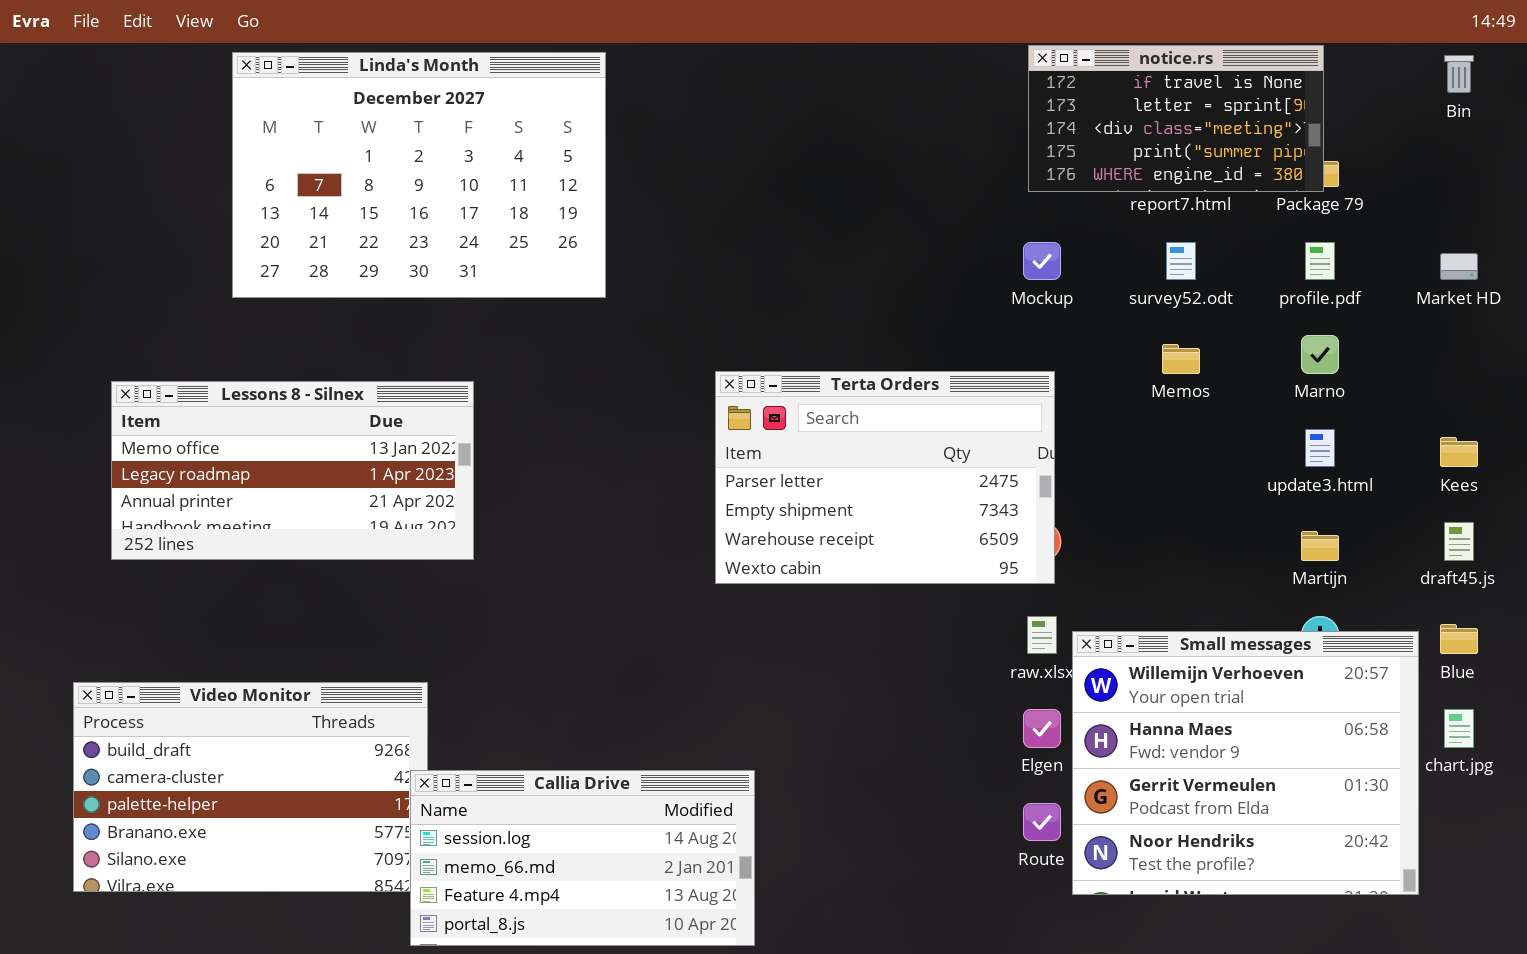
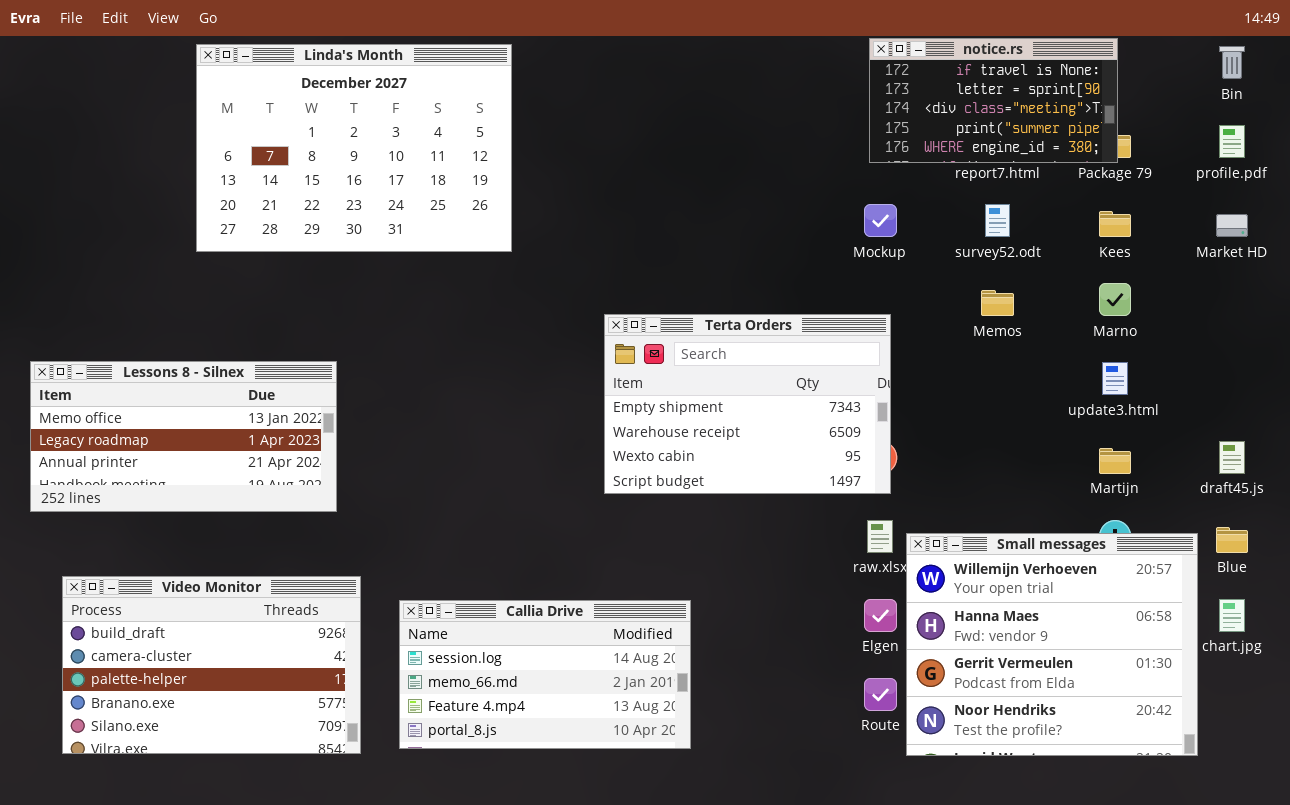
profile.pdf: [1305,242,1335,280] -> [1219,125,1245,158], moved
Terta Orders: [715,371,1055,584] -> [604,314,891,494], scrolled down 1 row
Lessons 8 - Silnex: [111,381,474,560] -> [30,361,337,512], moved
Kees: [1440,437,1478,467] -> [1099,211,1131,237], moved
Callia Drive: [410,770,755,946] -> [399,600,691,749], moved

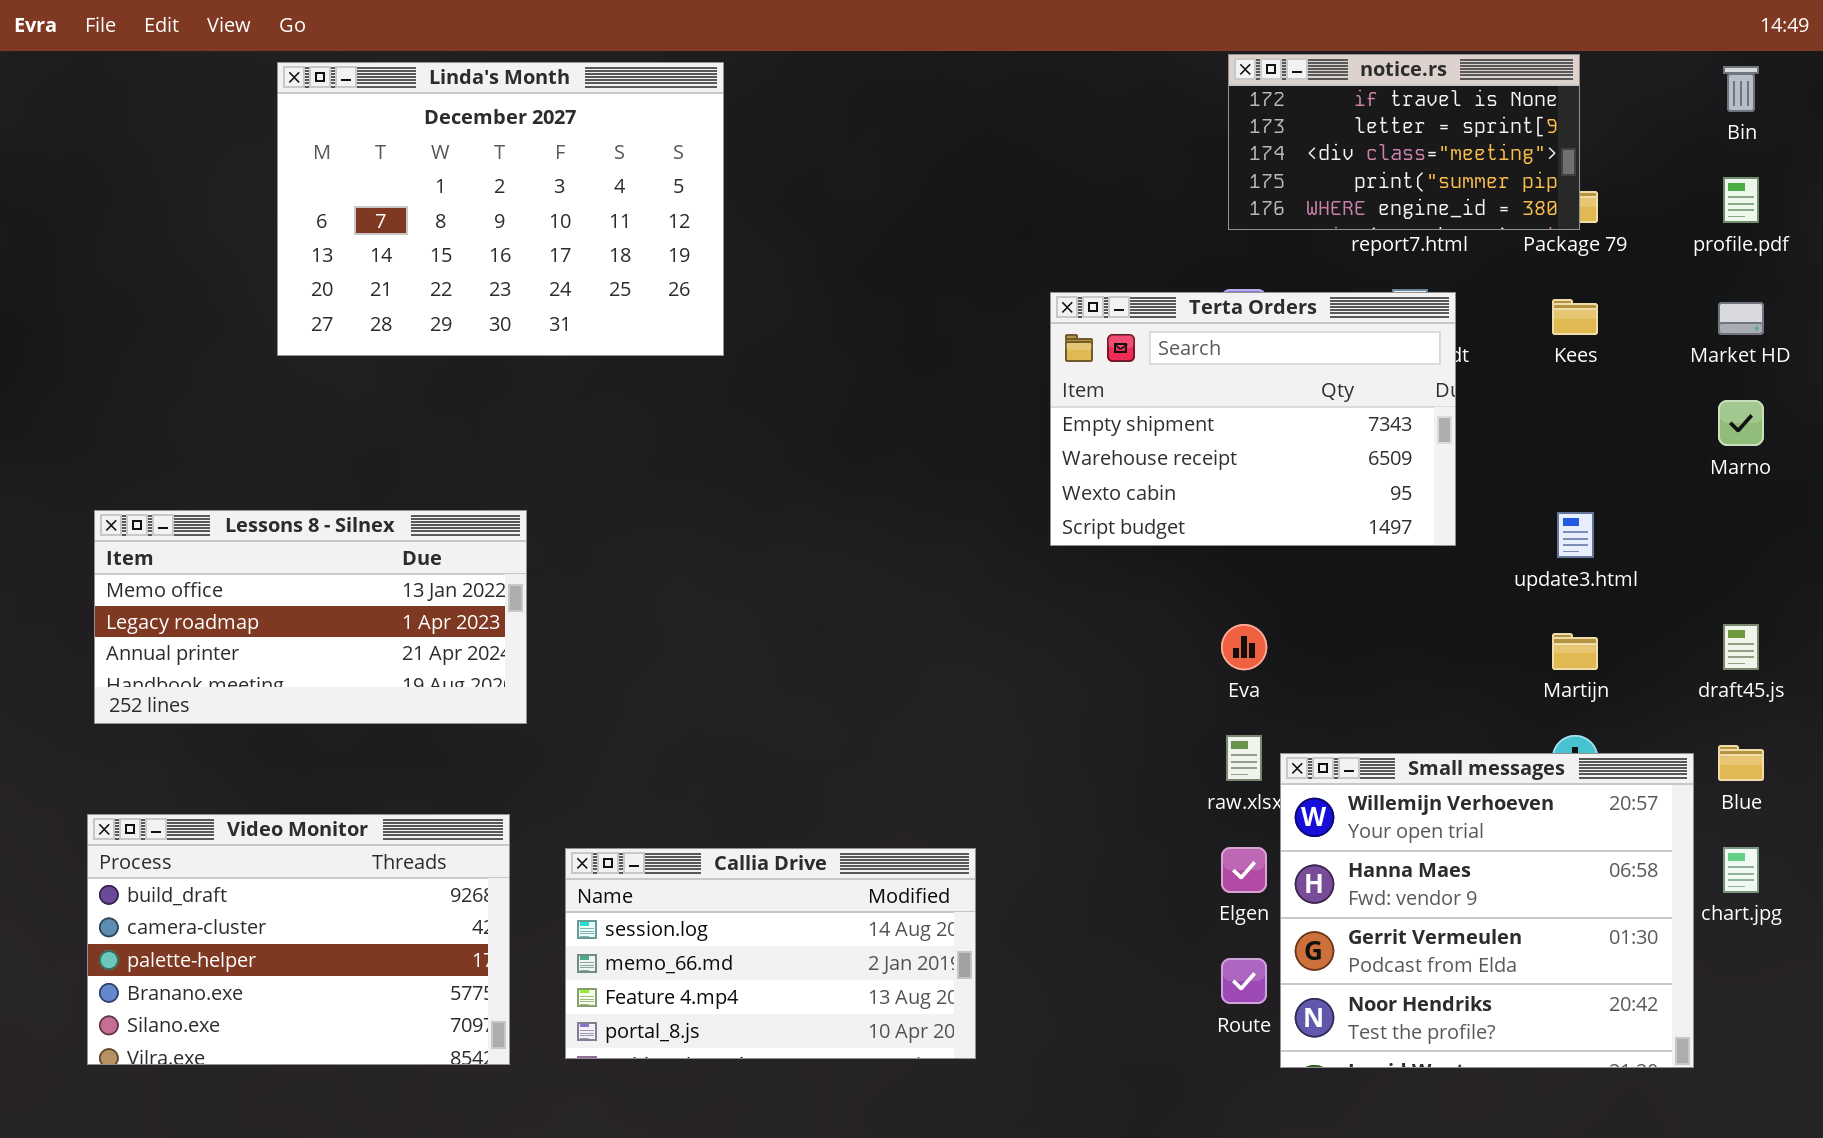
Marno: [1099,283,1131,316] -> [1718,400,1764,446], moved
Terta Orders: [604,314,891,494] -> [1050,292,1456,546], moved
Lessons 8 - Silnex: [30,361,337,512] -> [94,510,527,724], moved

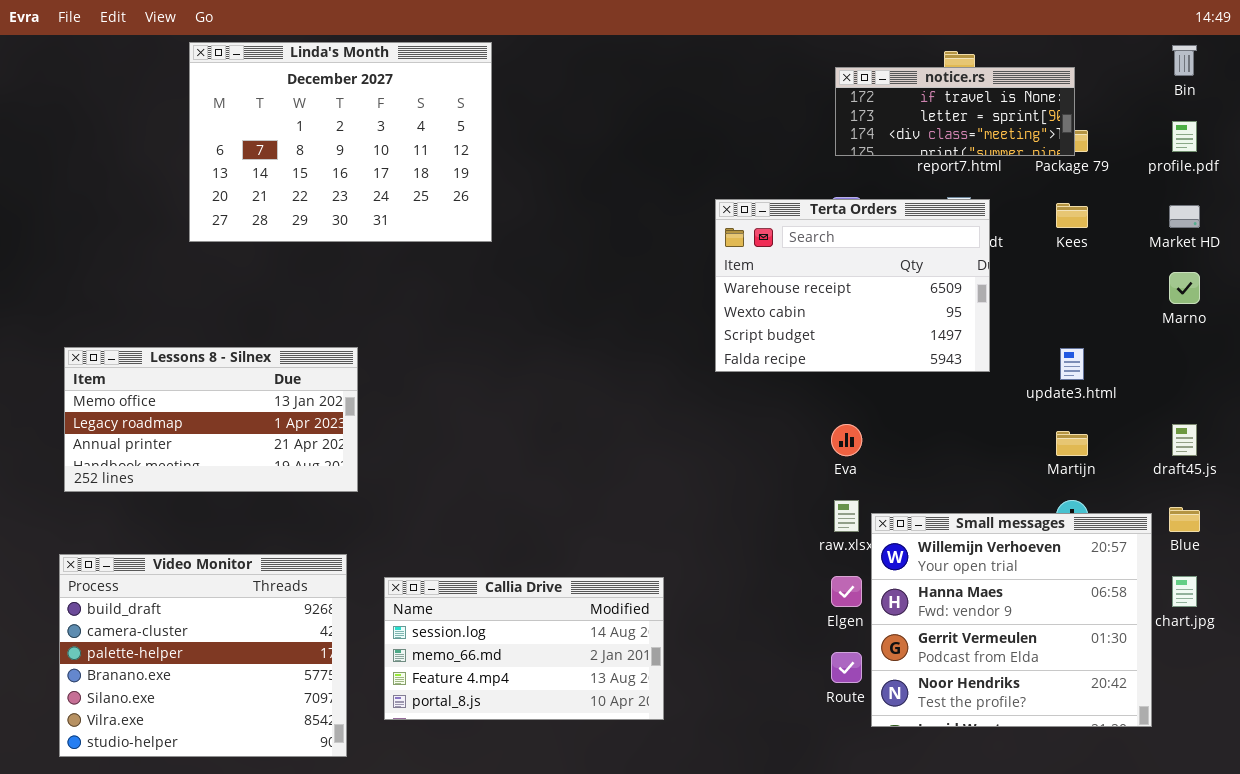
notice.rs: [1228,54,1580,230] -> [835,67,1075,156], resized
Terta Orders: [1050,292,1456,546] -> [715,199,990,372], scrolled down 1 row
Video Monitor: [87,814,510,1065] -> [59,554,347,757], resized

